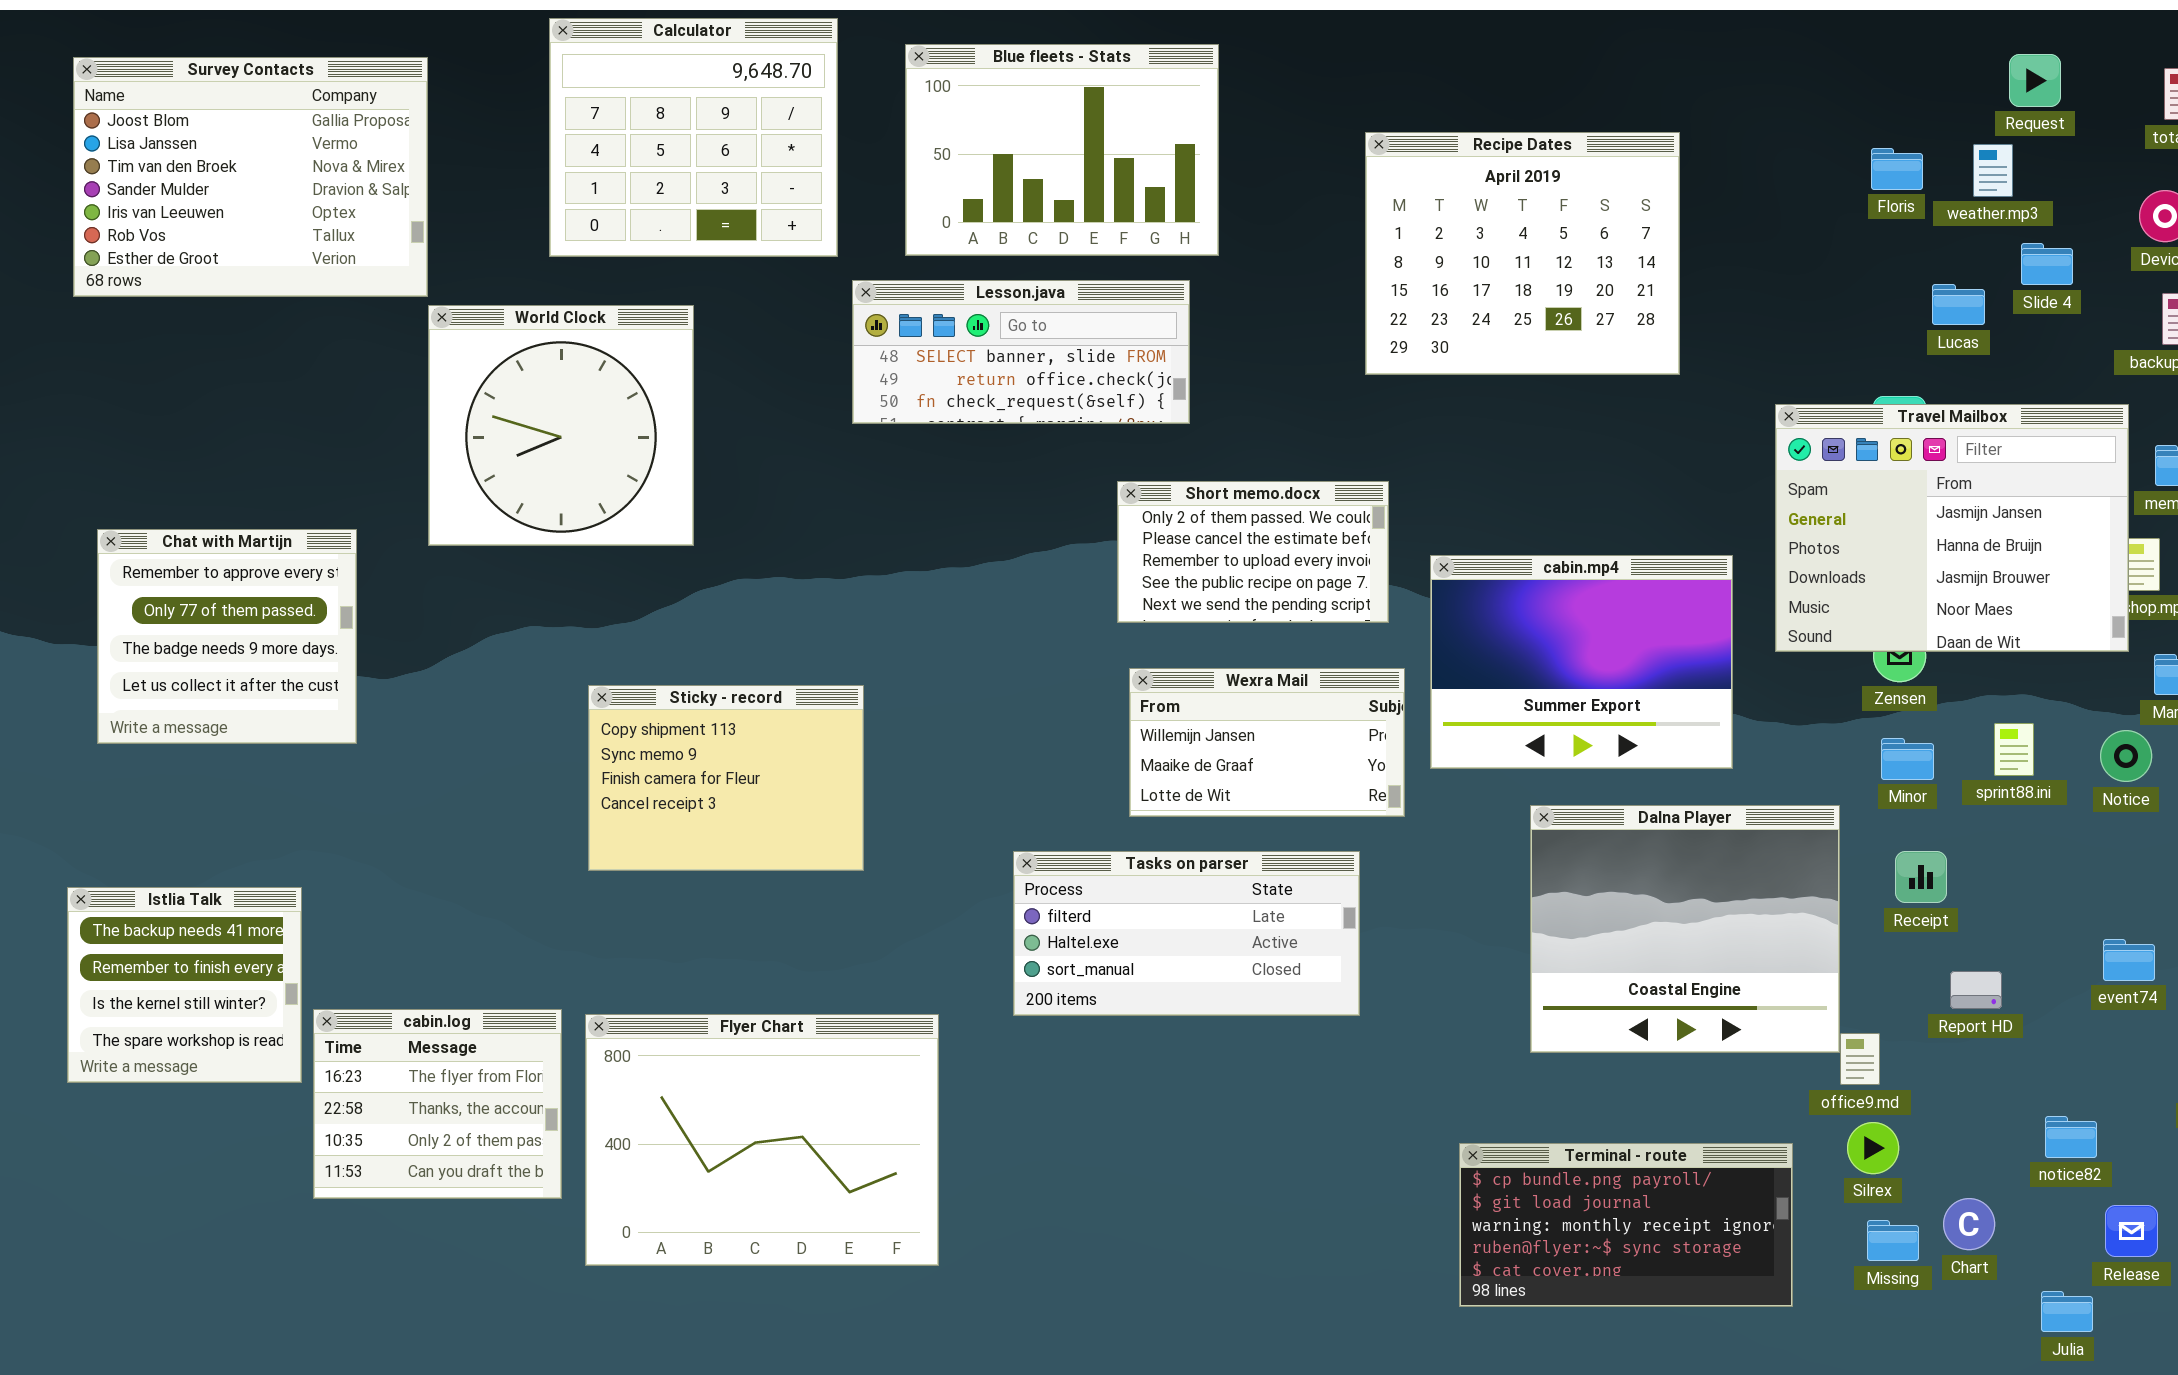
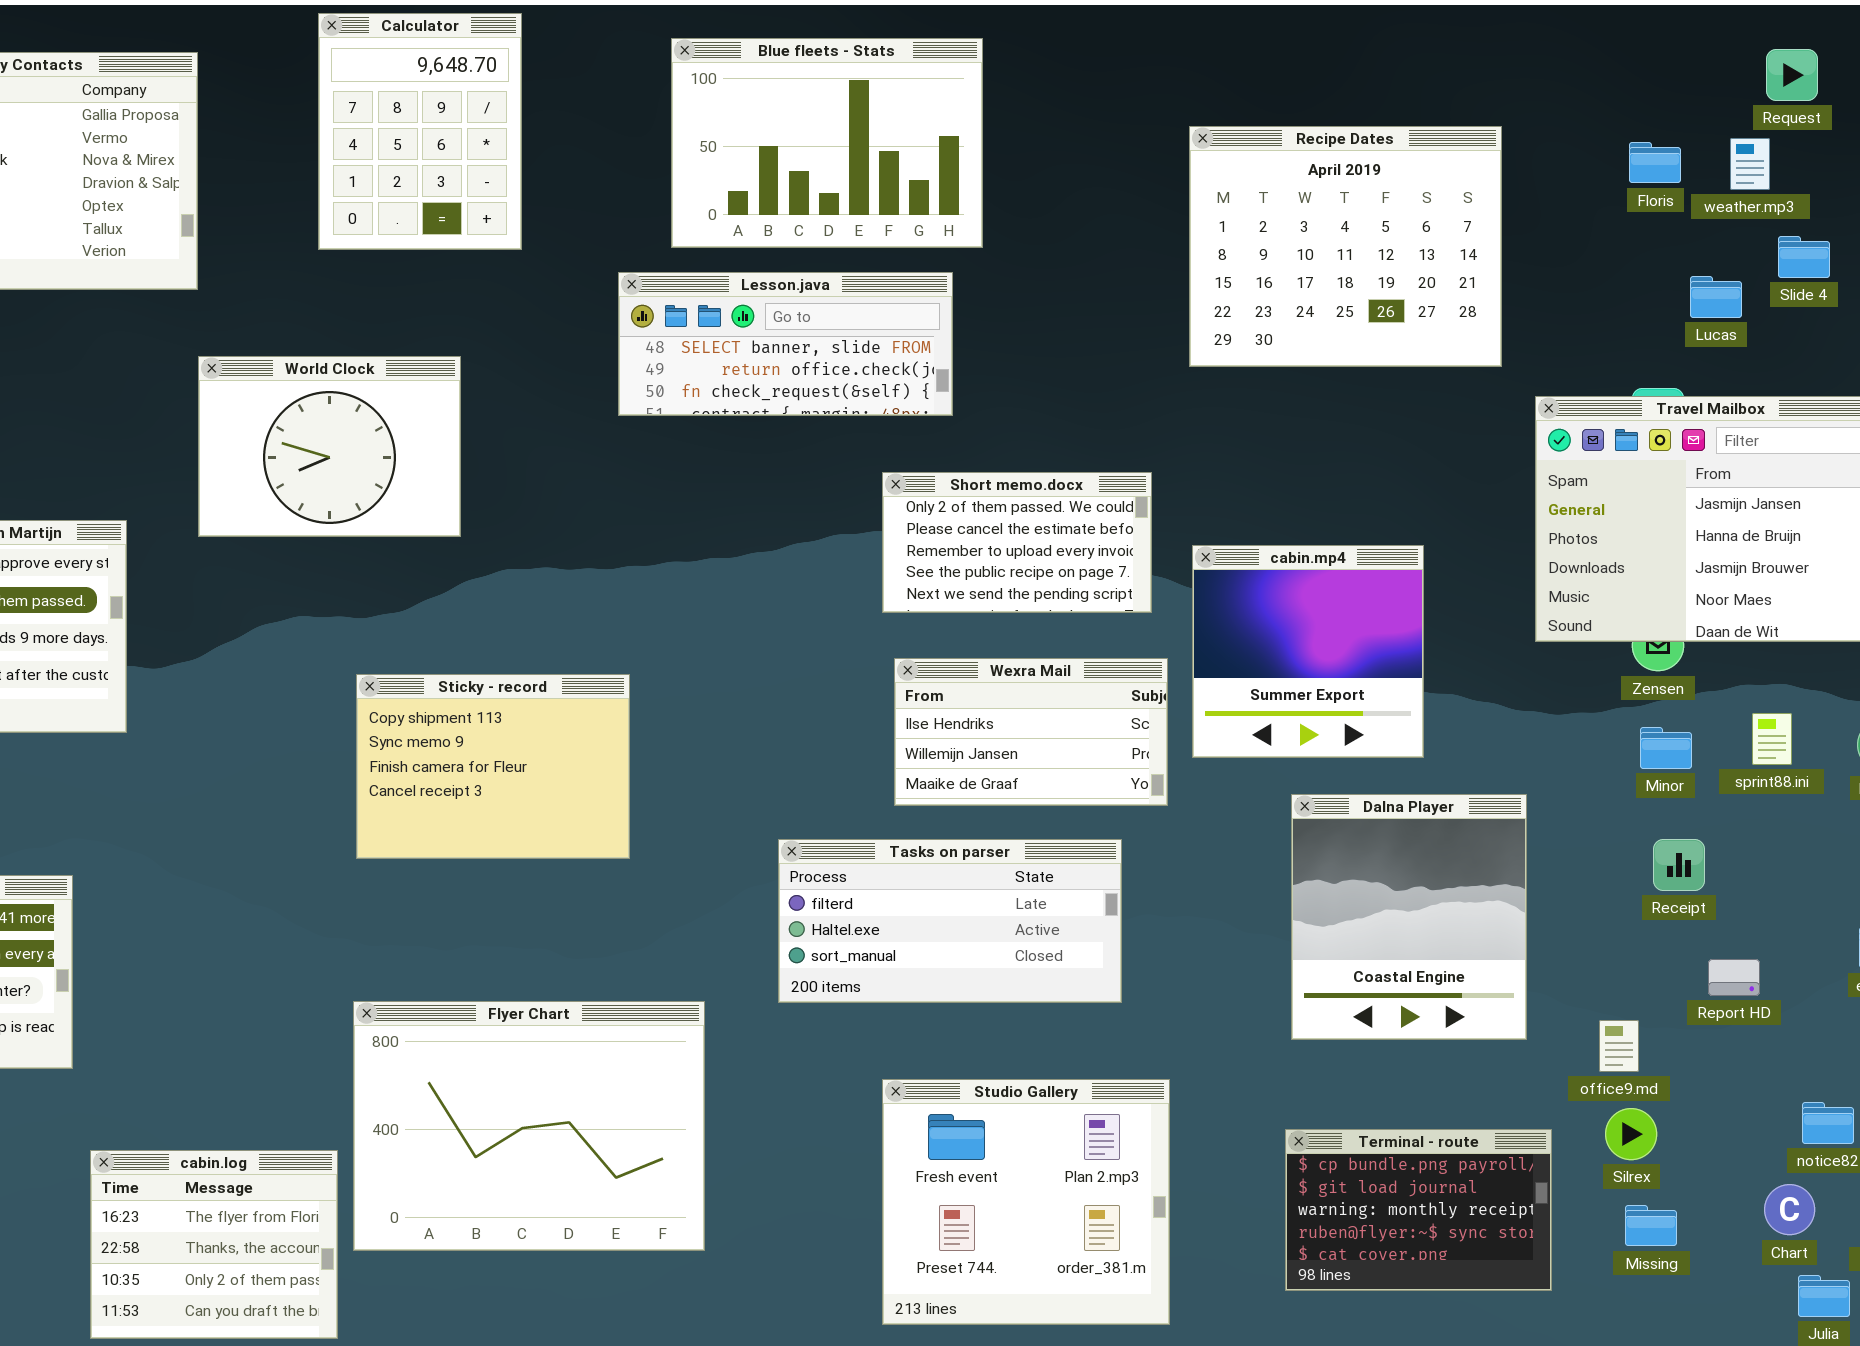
Calculator: [549,18,838,257] -> [318,13,522,250], resized
Recipe Dates: [1365,132,1680,375] -> [1189,126,1502,367], moved
World Clock: [428,305,694,546] -> [198,356,461,537], resized
cabin.mp4: [1430,555,1733,769] -> [1192,545,1424,758], resized
Wexra Mail: [1129,668,1405,817] -> [894,658,1168,806], scrolled up 1 row
Dalna Player: [1530,805,1840,1053] -> [1291,794,1527,1040], resized
cabin.log: [313,1009,562,1199] -> [90,1150,338,1339], moved
Studio Gallery: none -> [882,1079,1170,1325], opened
Terminal - route: [1459,1143,1793,1307] -> [1285,1129,1552,1291], resized
Chart: [1943,1198,1995,1250] -> [1764,1184,1815,1235], moved

